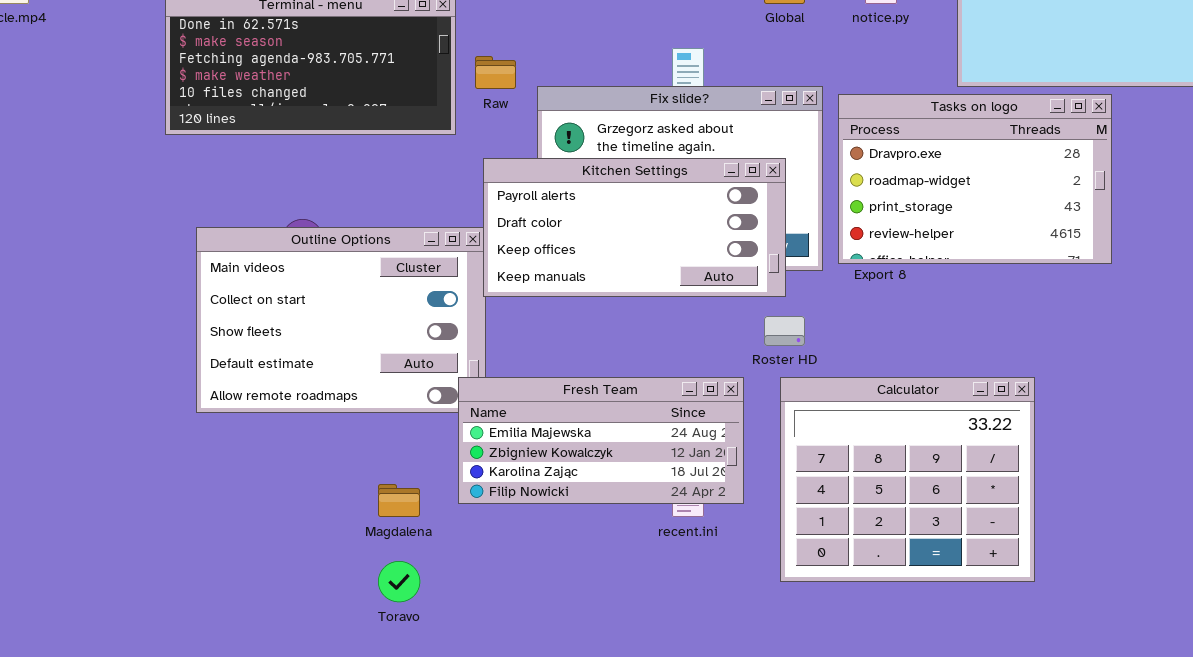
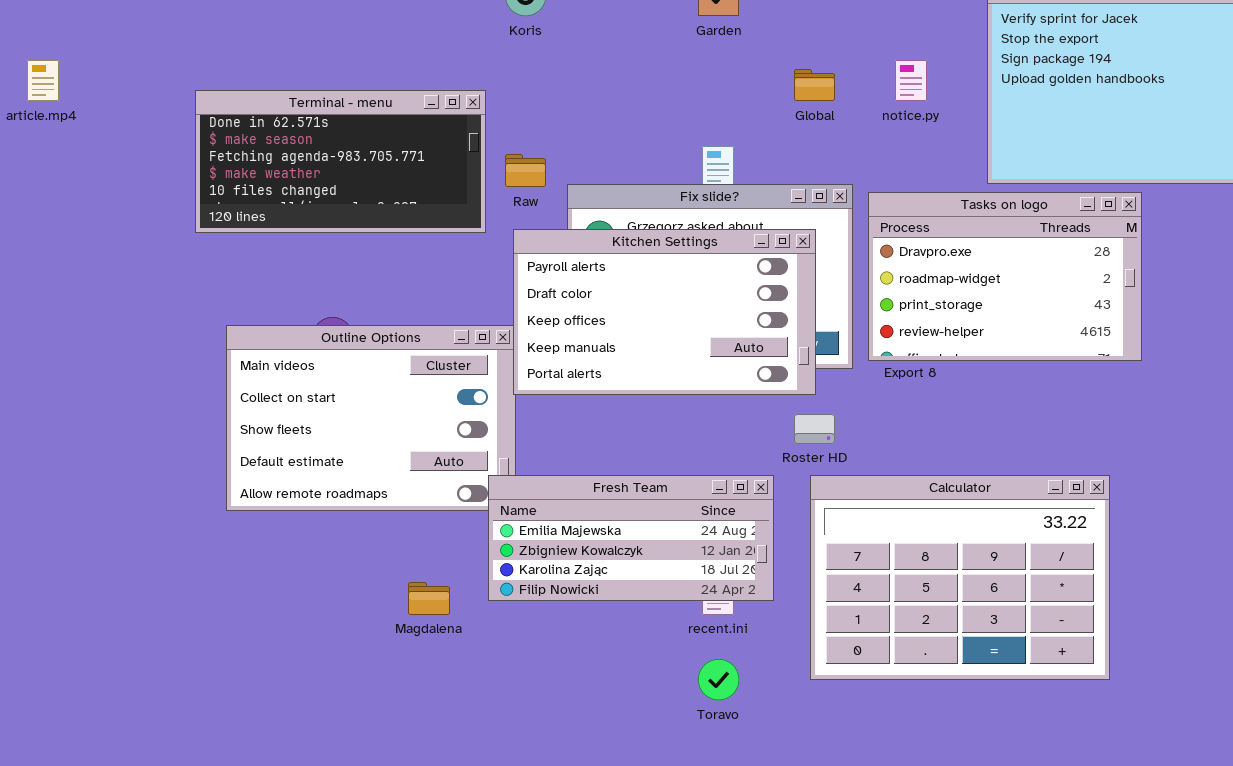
Kitchen Settings: [483,158,786,297] -> [513,229,816,395], resized
Calculator: [780,377,1035,582] -> [810,475,1110,680], resized
Toravo: [378,561,420,602] -> [698,659,739,700], moved

